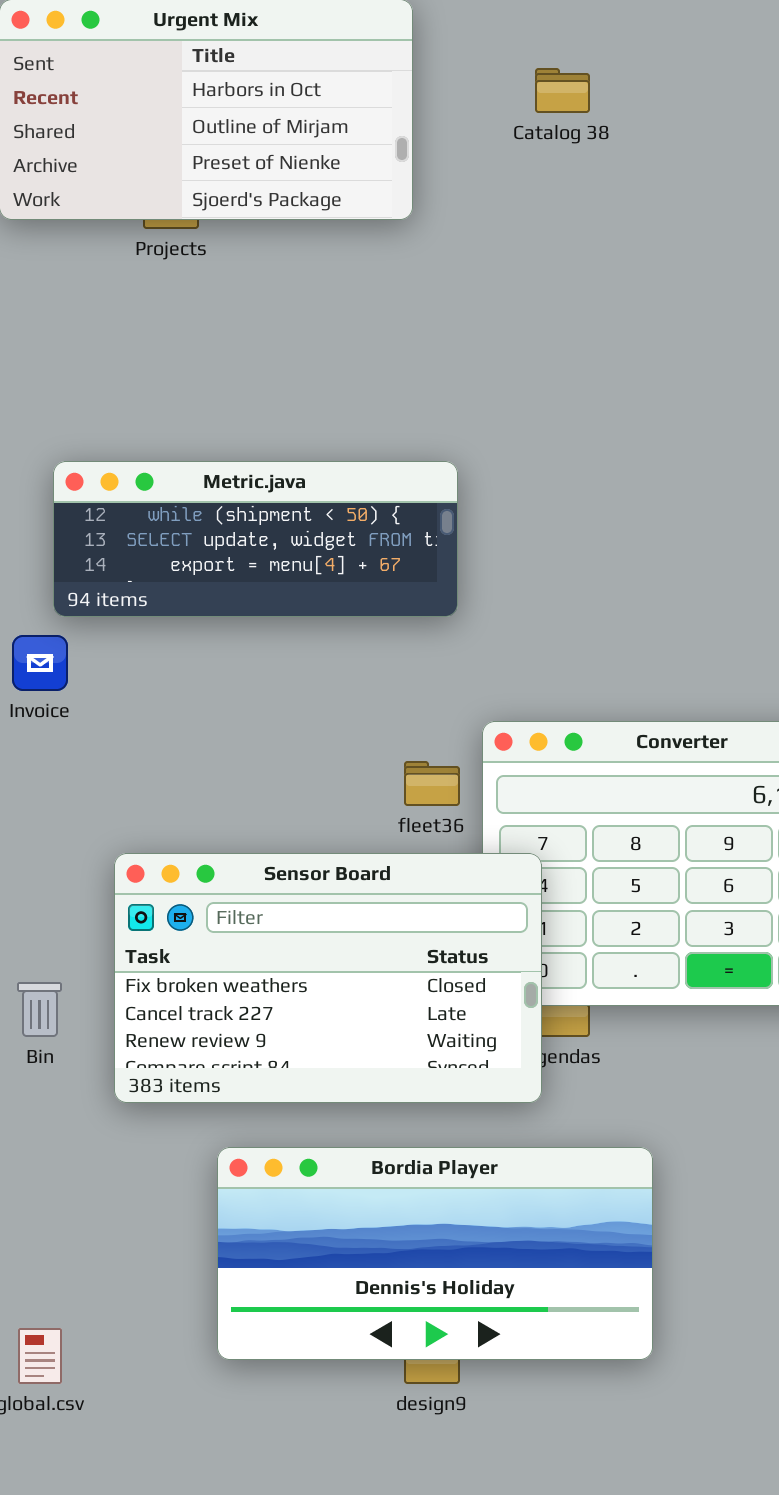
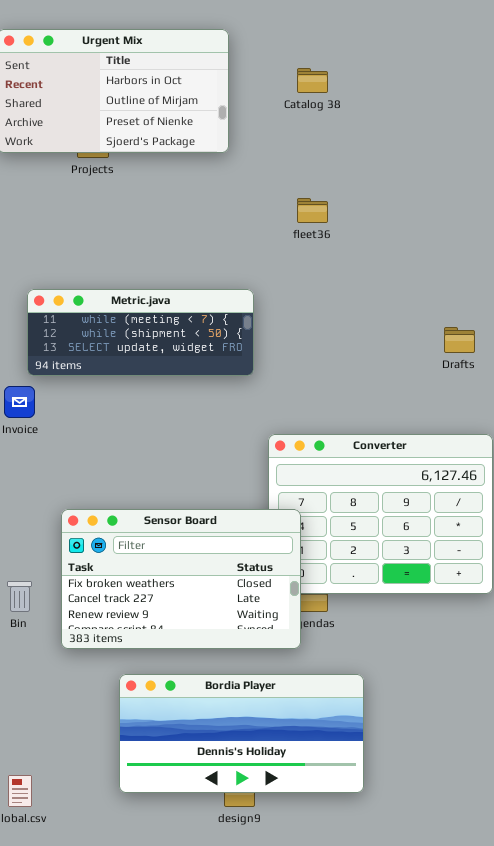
Metric.java: [53,461,458,617] -> [27,289,254,376], scrolled up 1 row
fleet36: [404,761,460,806] -> [297,198,328,223], moved

